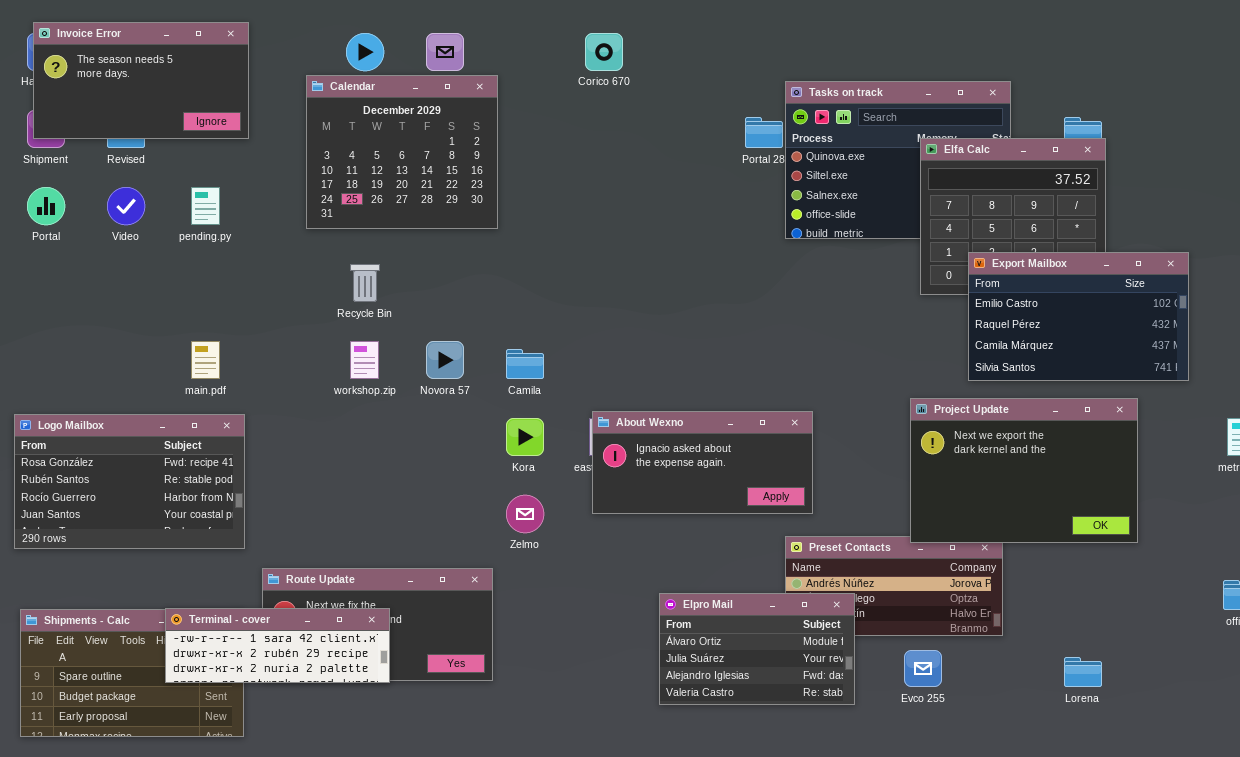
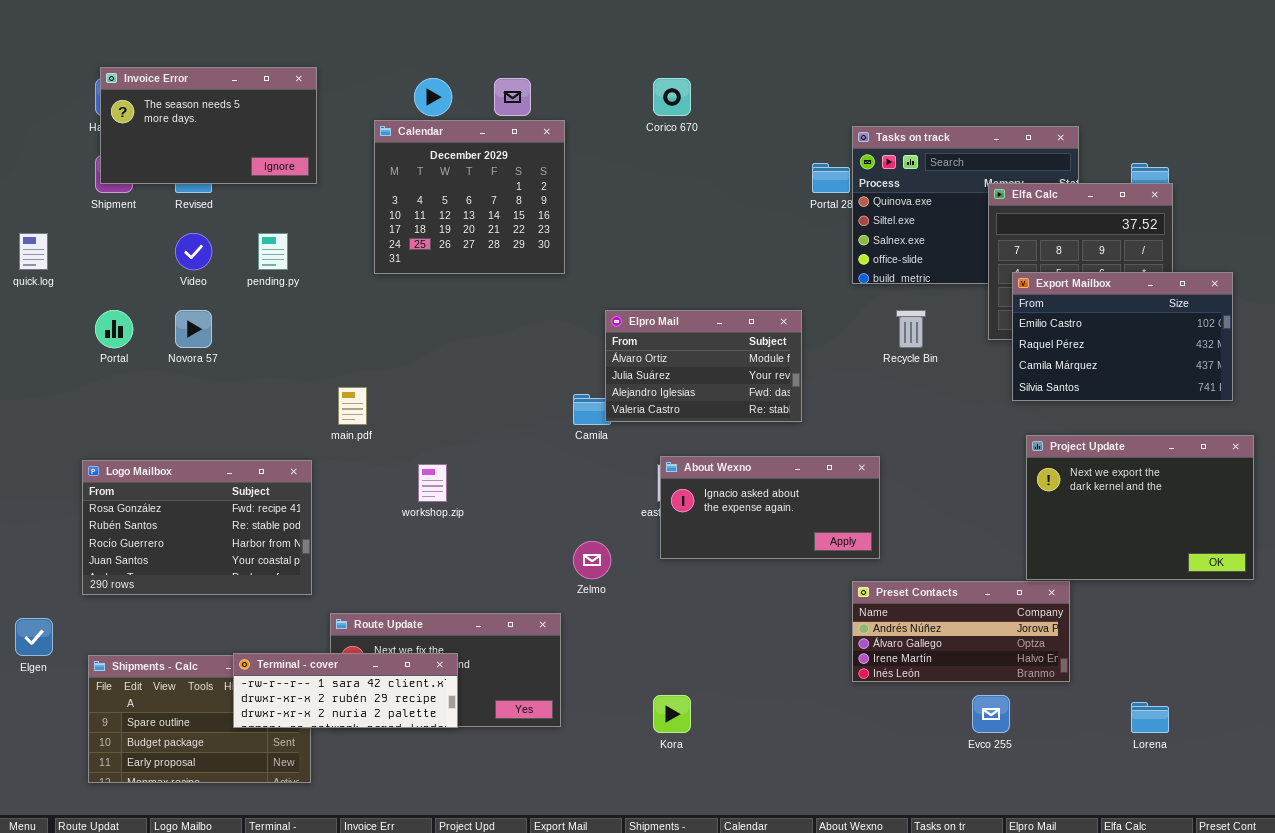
Portal: [27,187,65,225] -> [95,310,133,348], moved
Export Mailbox: [968,252,1189,381] -> [1012,272,1233,401], moved
Recycle Bin: [350,264,380,302] -> [896,310,926,348], moved
main.pdf: [191,341,220,379] -> [338,387,367,425], moved
workshop.zip: [350,341,379,379] -> [418,464,447,502], moved
Novora 57: [426,341,464,379] -> [175,310,212,348], moved
Project Update: [910,398,1138,543] -> [1026,435,1254,580], moved
Kora: [506,418,544,456] -> [653,695,691,733], moved
Elpro Mail: [659,593,855,705] -> [605,310,802,422], moved

